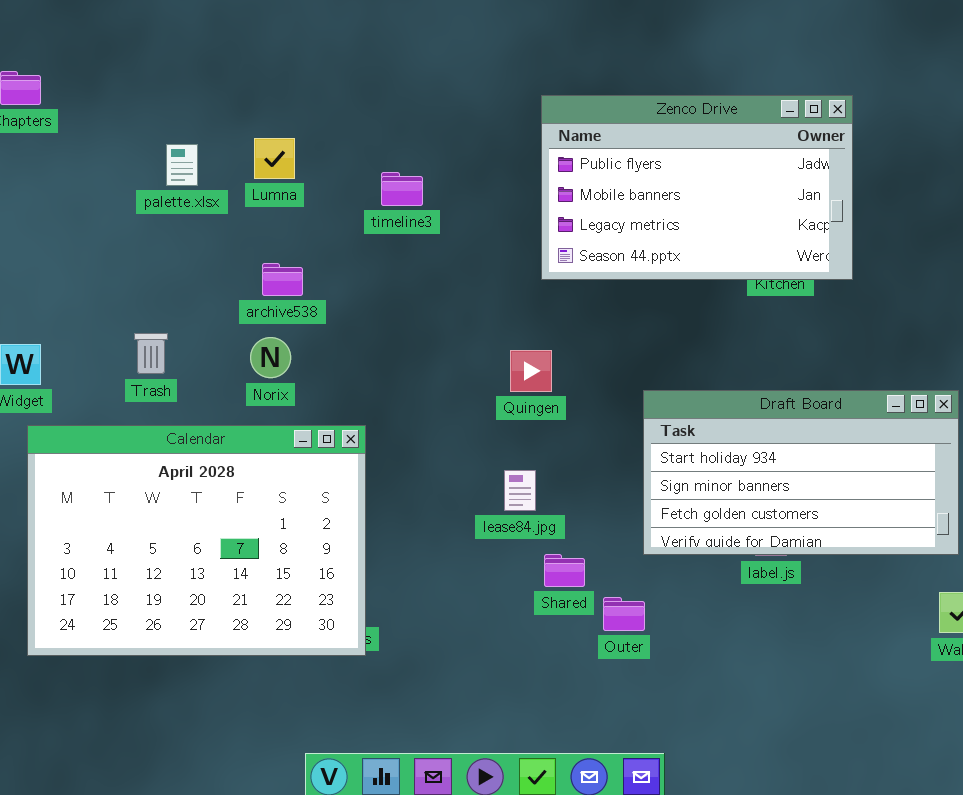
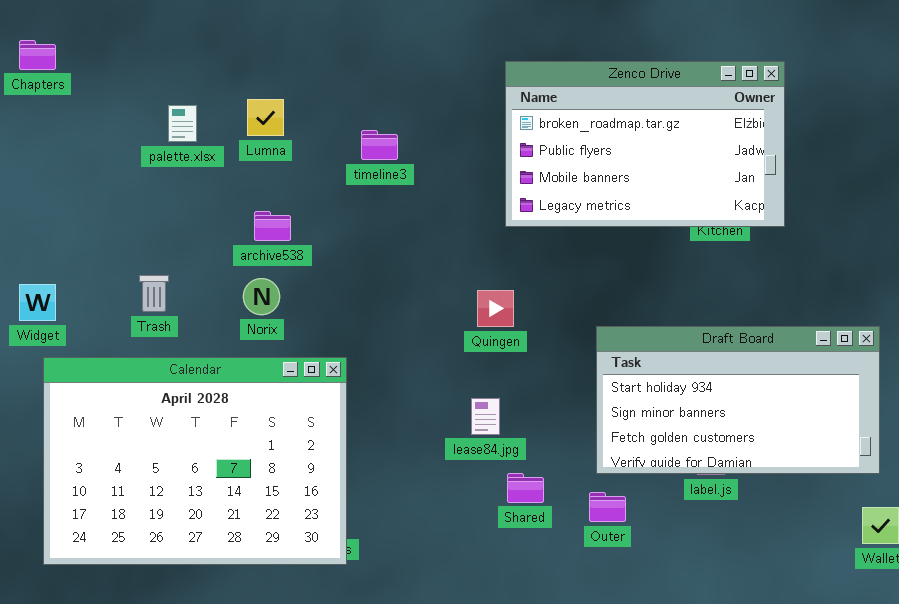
Zenco Drive: [541,95,853,280] -> [505,61,785,227], scrolled up 1 row
Outer: [603,597,645,631] -> [589,492,626,522], moved

